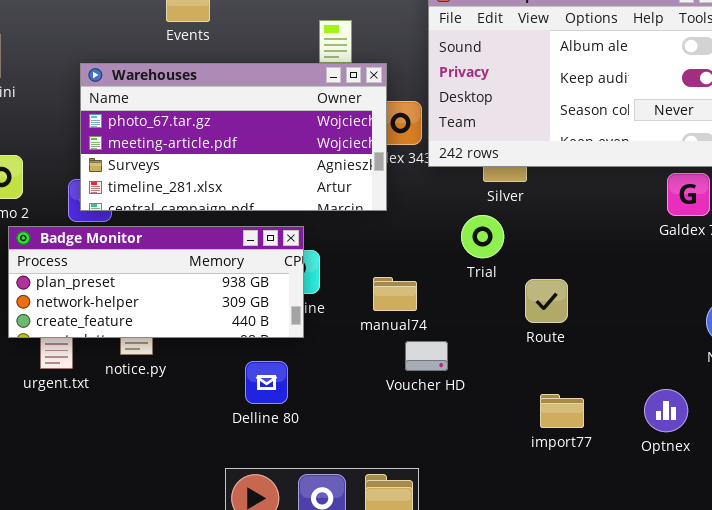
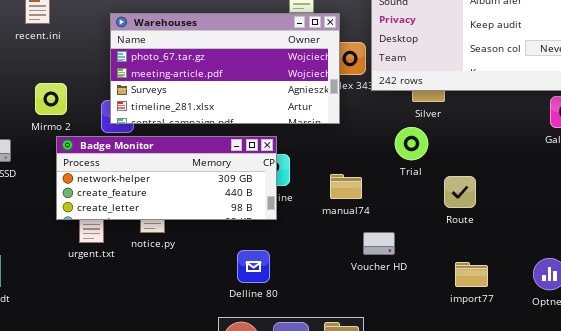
Badge Monitor: [8,226,304,338] -> [56,136,277,220], scrolled down 1 row
Voucher HD: [405,341,448,371] -> [363,232,395,255], moved
Delline 80: [245,361,288,404] -> [237,250,270,283], moved

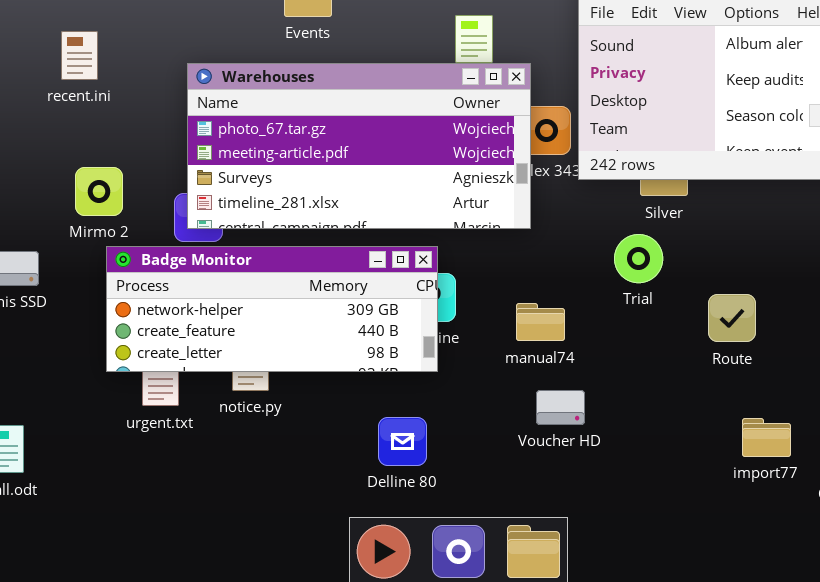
Route: [444,176,476,208] -> [708,294,756,342], moved
Voucher HD: [363,232,395,255] -> [536,390,585,425], moved
import77: [455,262,488,287] -> [742,418,791,457], moved

